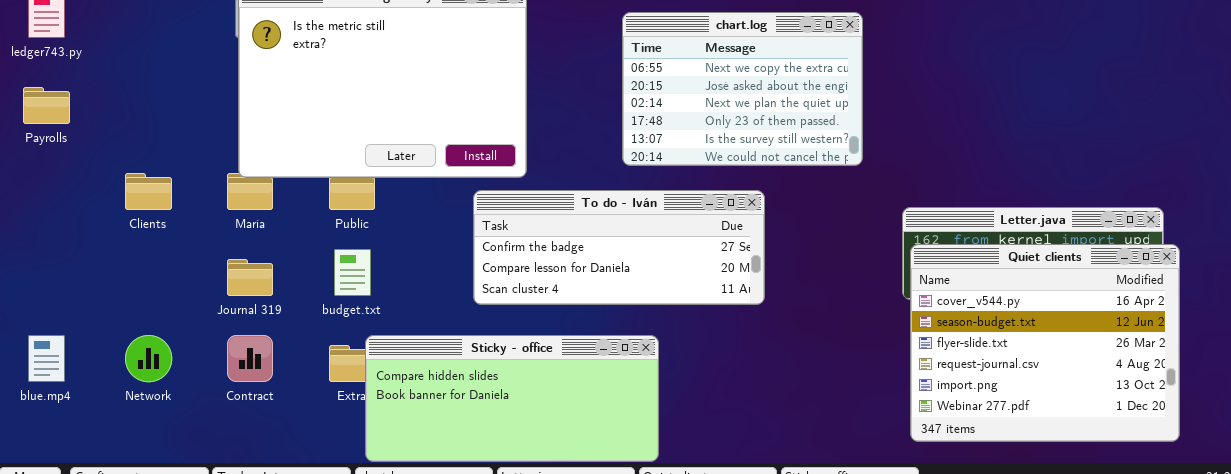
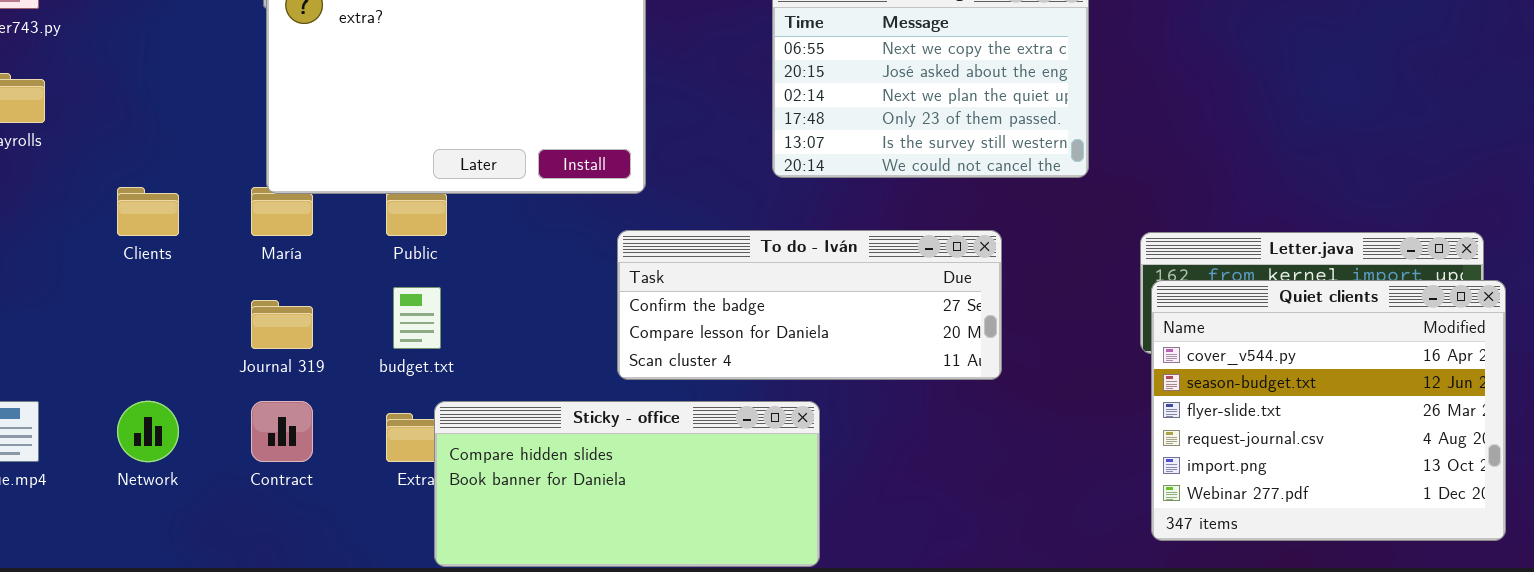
To do - Iván: [473,190,765,305] -> [617,230,1002,380], moved

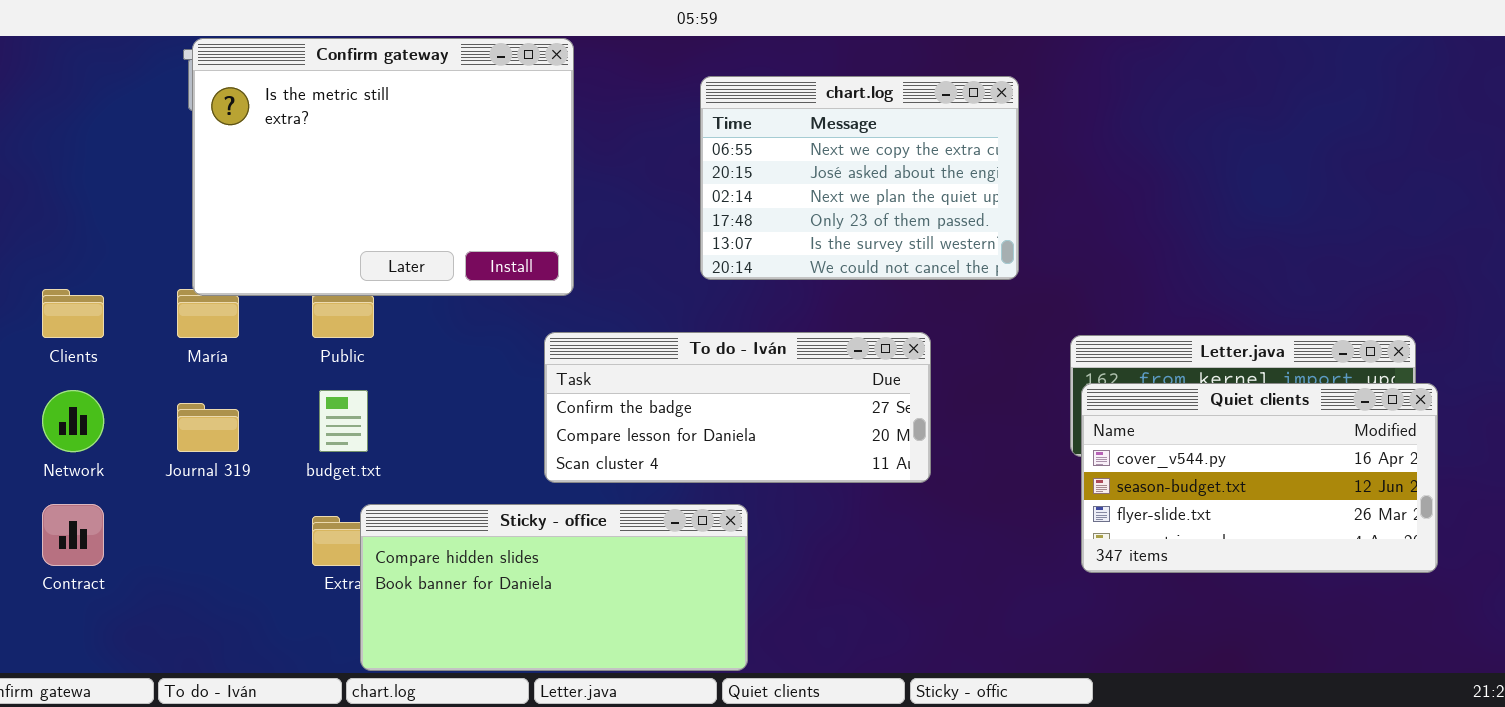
Quiet clients: [1151,280,1506,541] -> [1081,383,1438,573], resized
Network: [117,401,179,462] -> [42,390,104,452], moved
Contract: [251,401,313,462] -> [42,504,104,566], moved

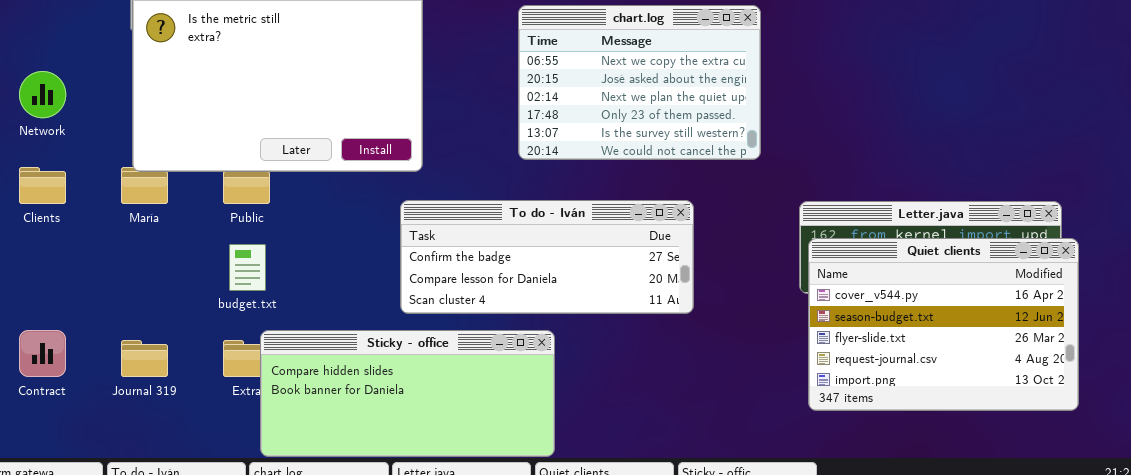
Quiet clients: [1081,383,1438,573] -> [808,238,1079,411], resized
Network: [42,390,104,452] -> [19,71,66,118], moved
Journal 319: [177,403,239,452] -> [121,340,168,377], moved

